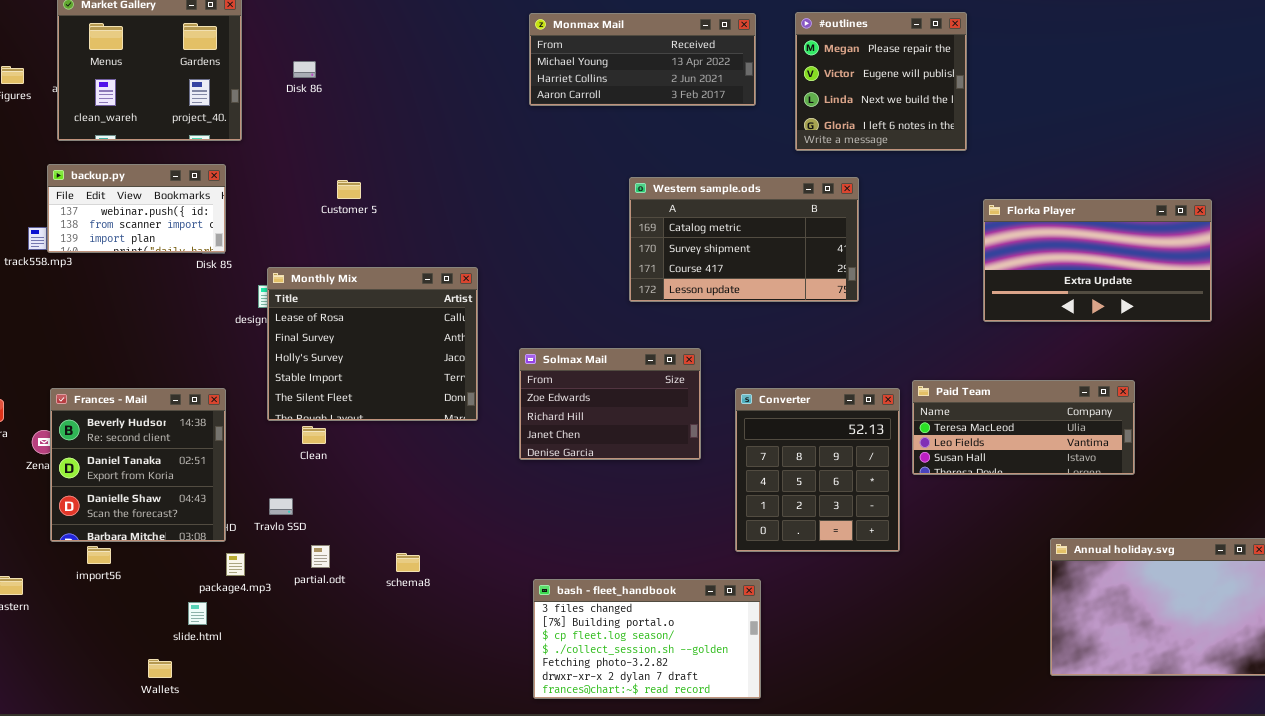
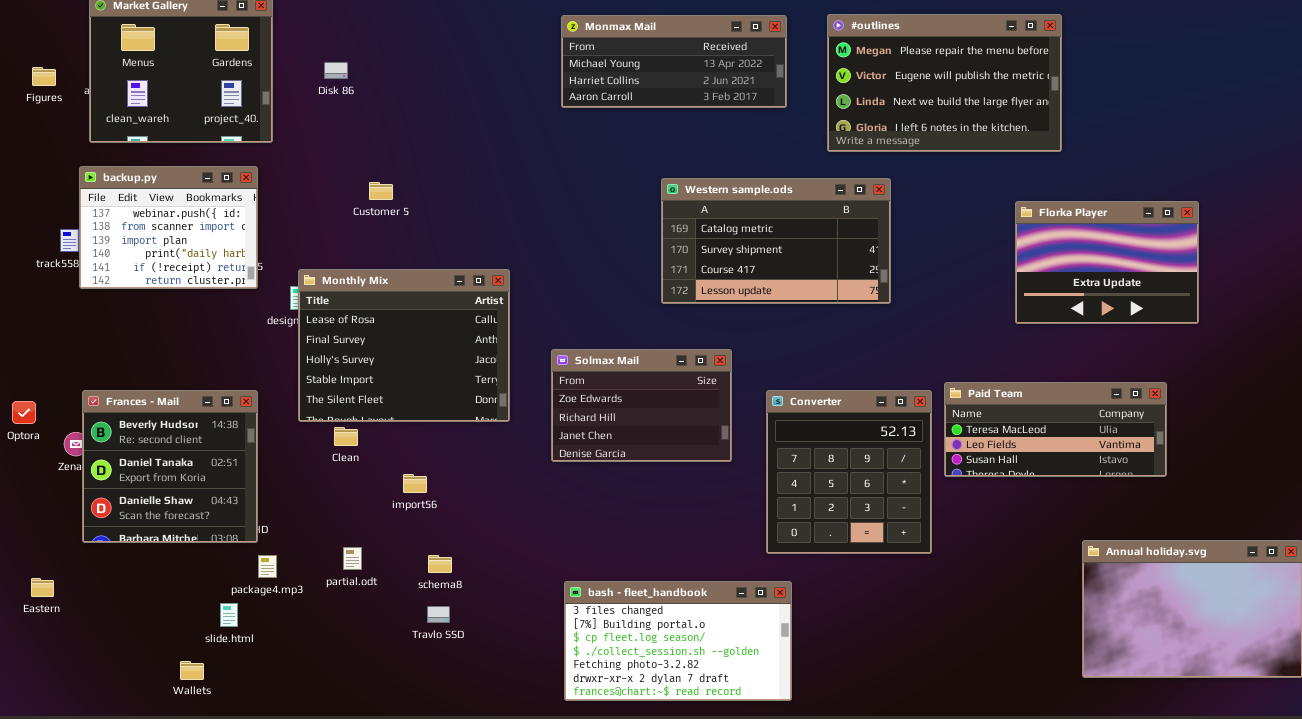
#outlines: [795,12,967,151] -> [827,14,1062,152], resized
backup.py: [47,164,226,253] -> [79,166,258,289], resized
Florka Player: [983,199,1212,322] -> [1015,201,1199,324], resized
Travlo SSD: [269,498,293,515] -> [427,606,450,623], moved
import56: [87,546,111,564] -> [403,474,427,493], moved

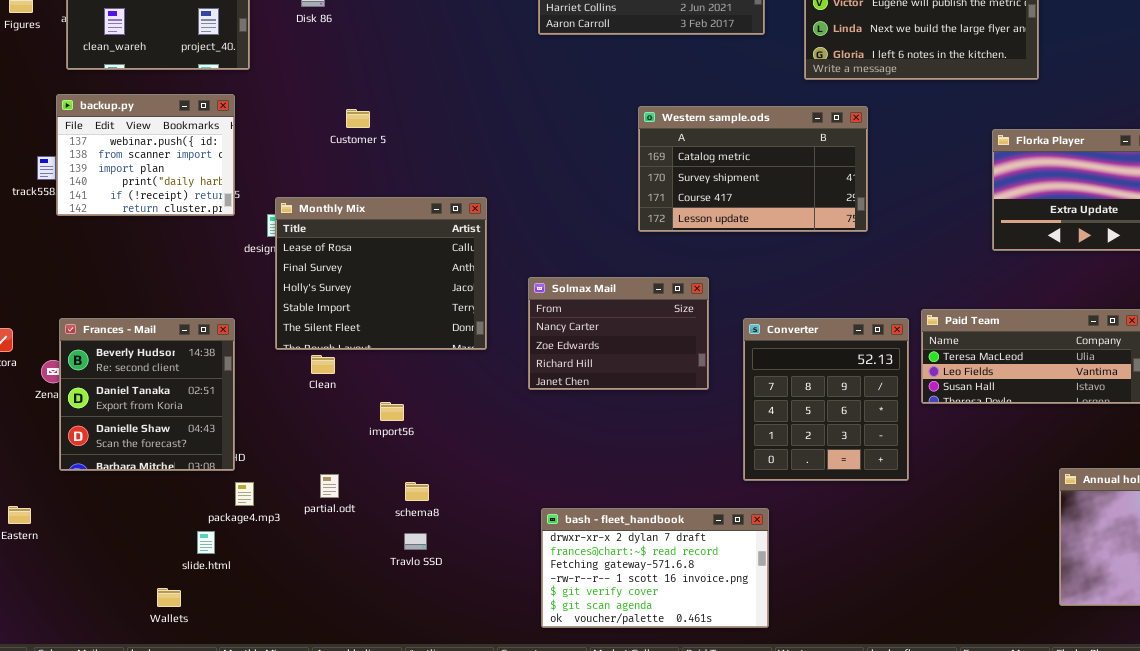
Solmax Mail: [551,349,732,462] -> [528,277,709,390], scrolled up 1 row
bash - fleet_handbook: [564,581,792,701] -> [541,508,769,628], scrolled down 5 rows

